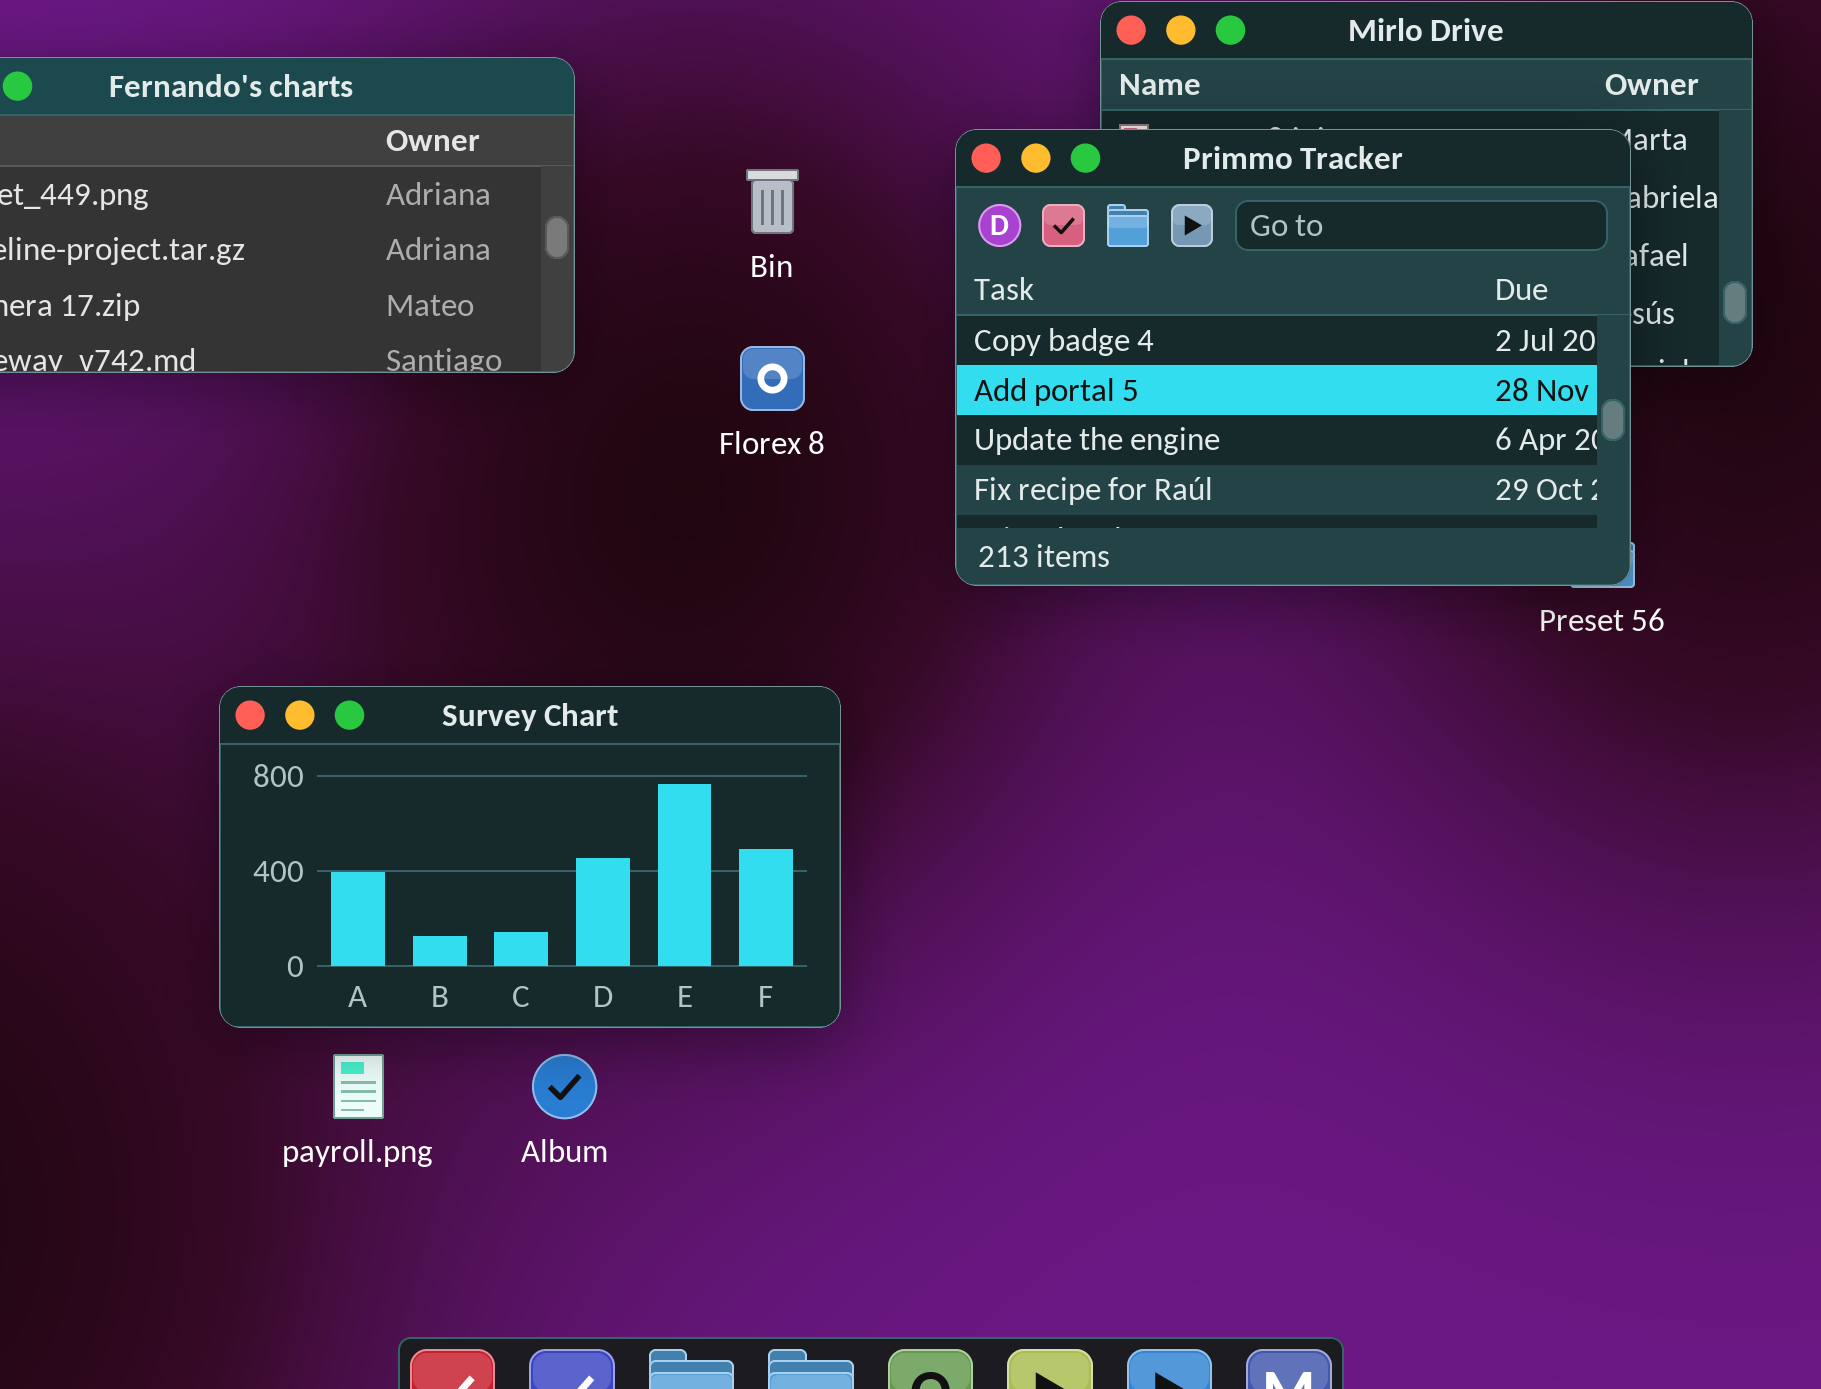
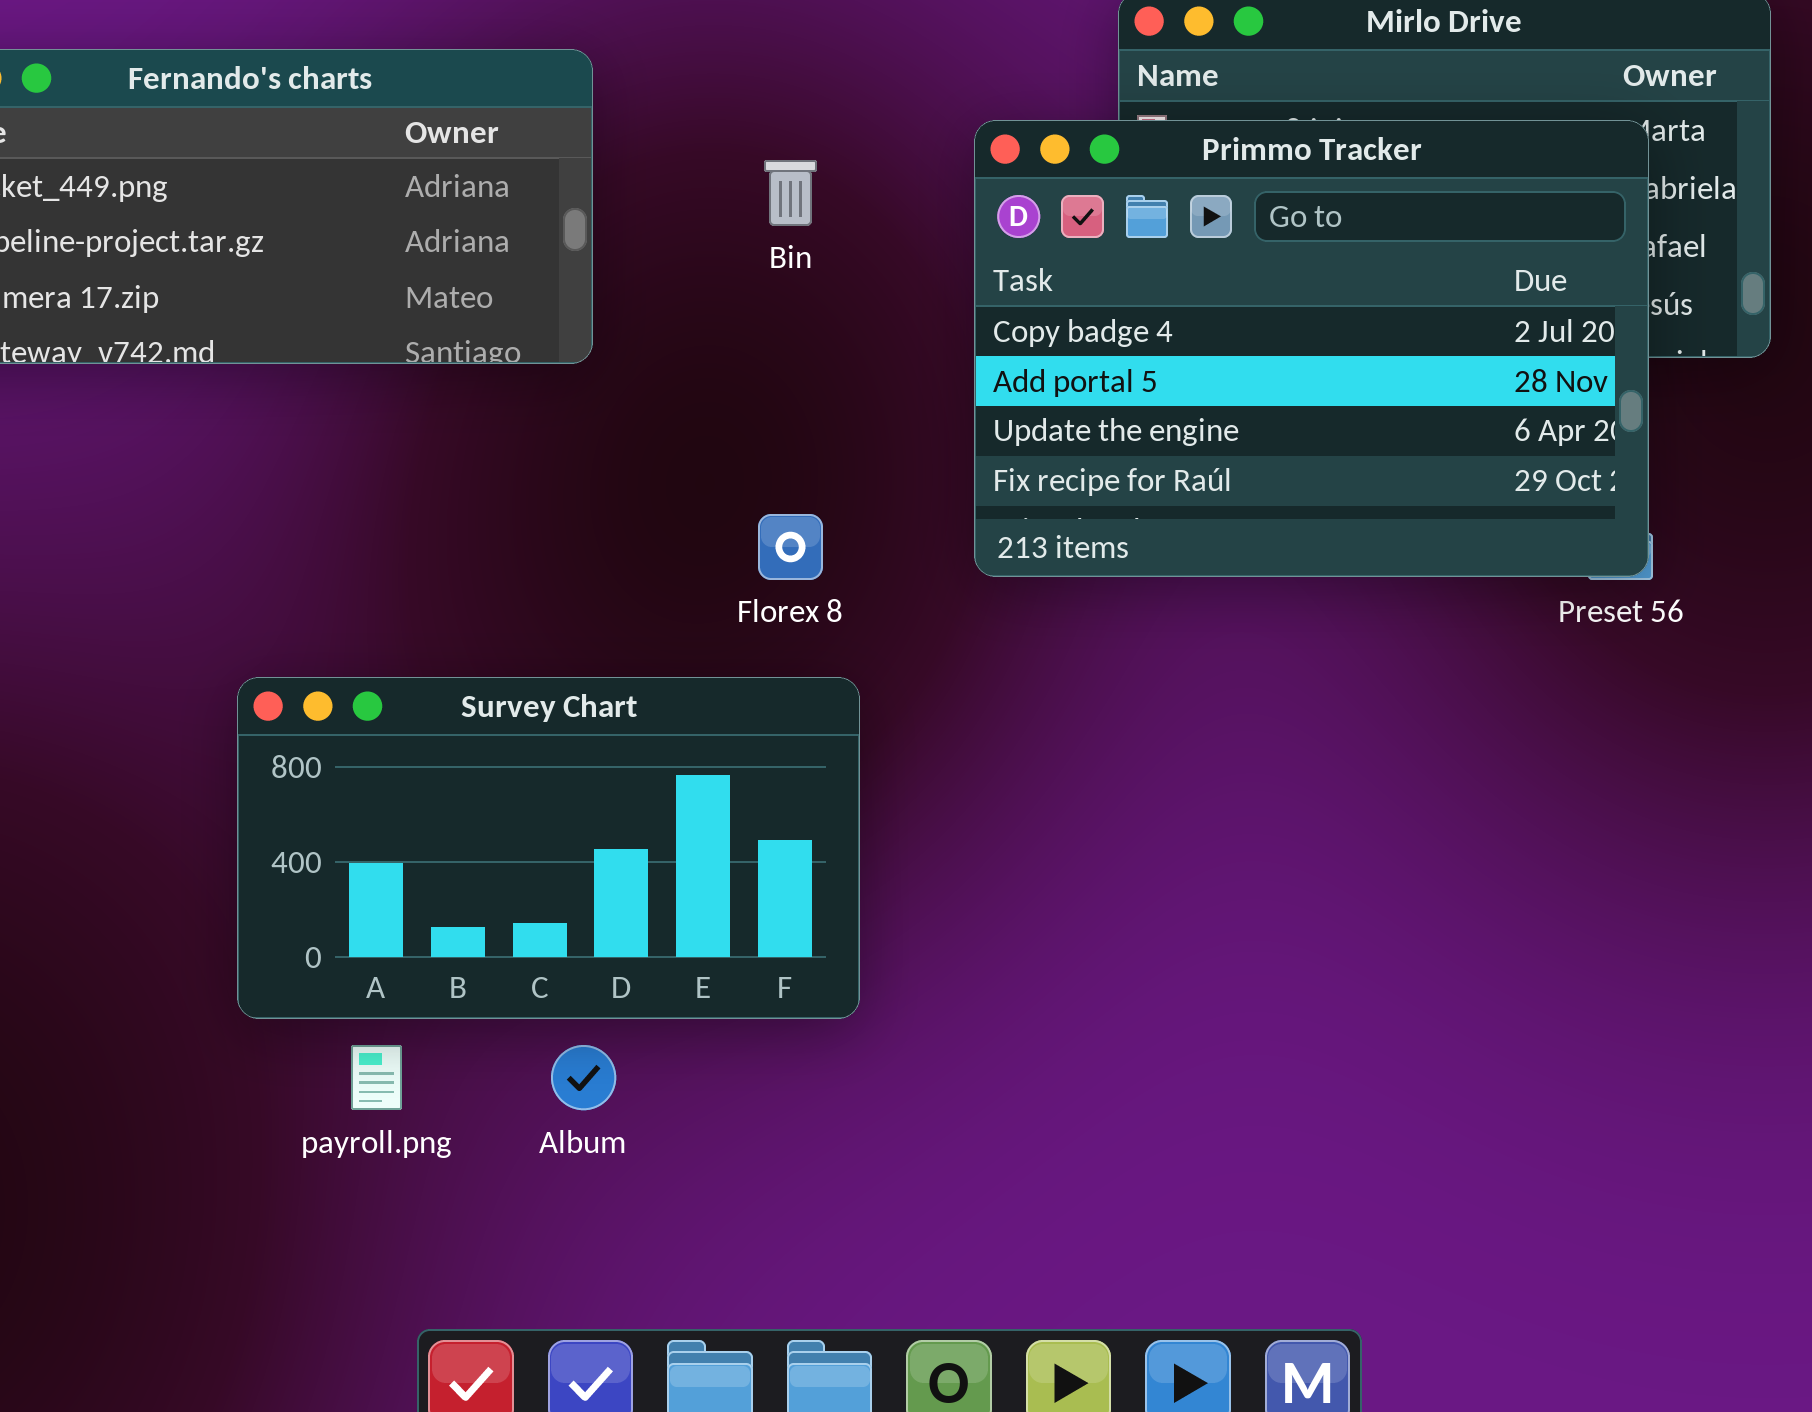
Florex 8: [740,346,805,411] -> [758,514,823,580], moved

